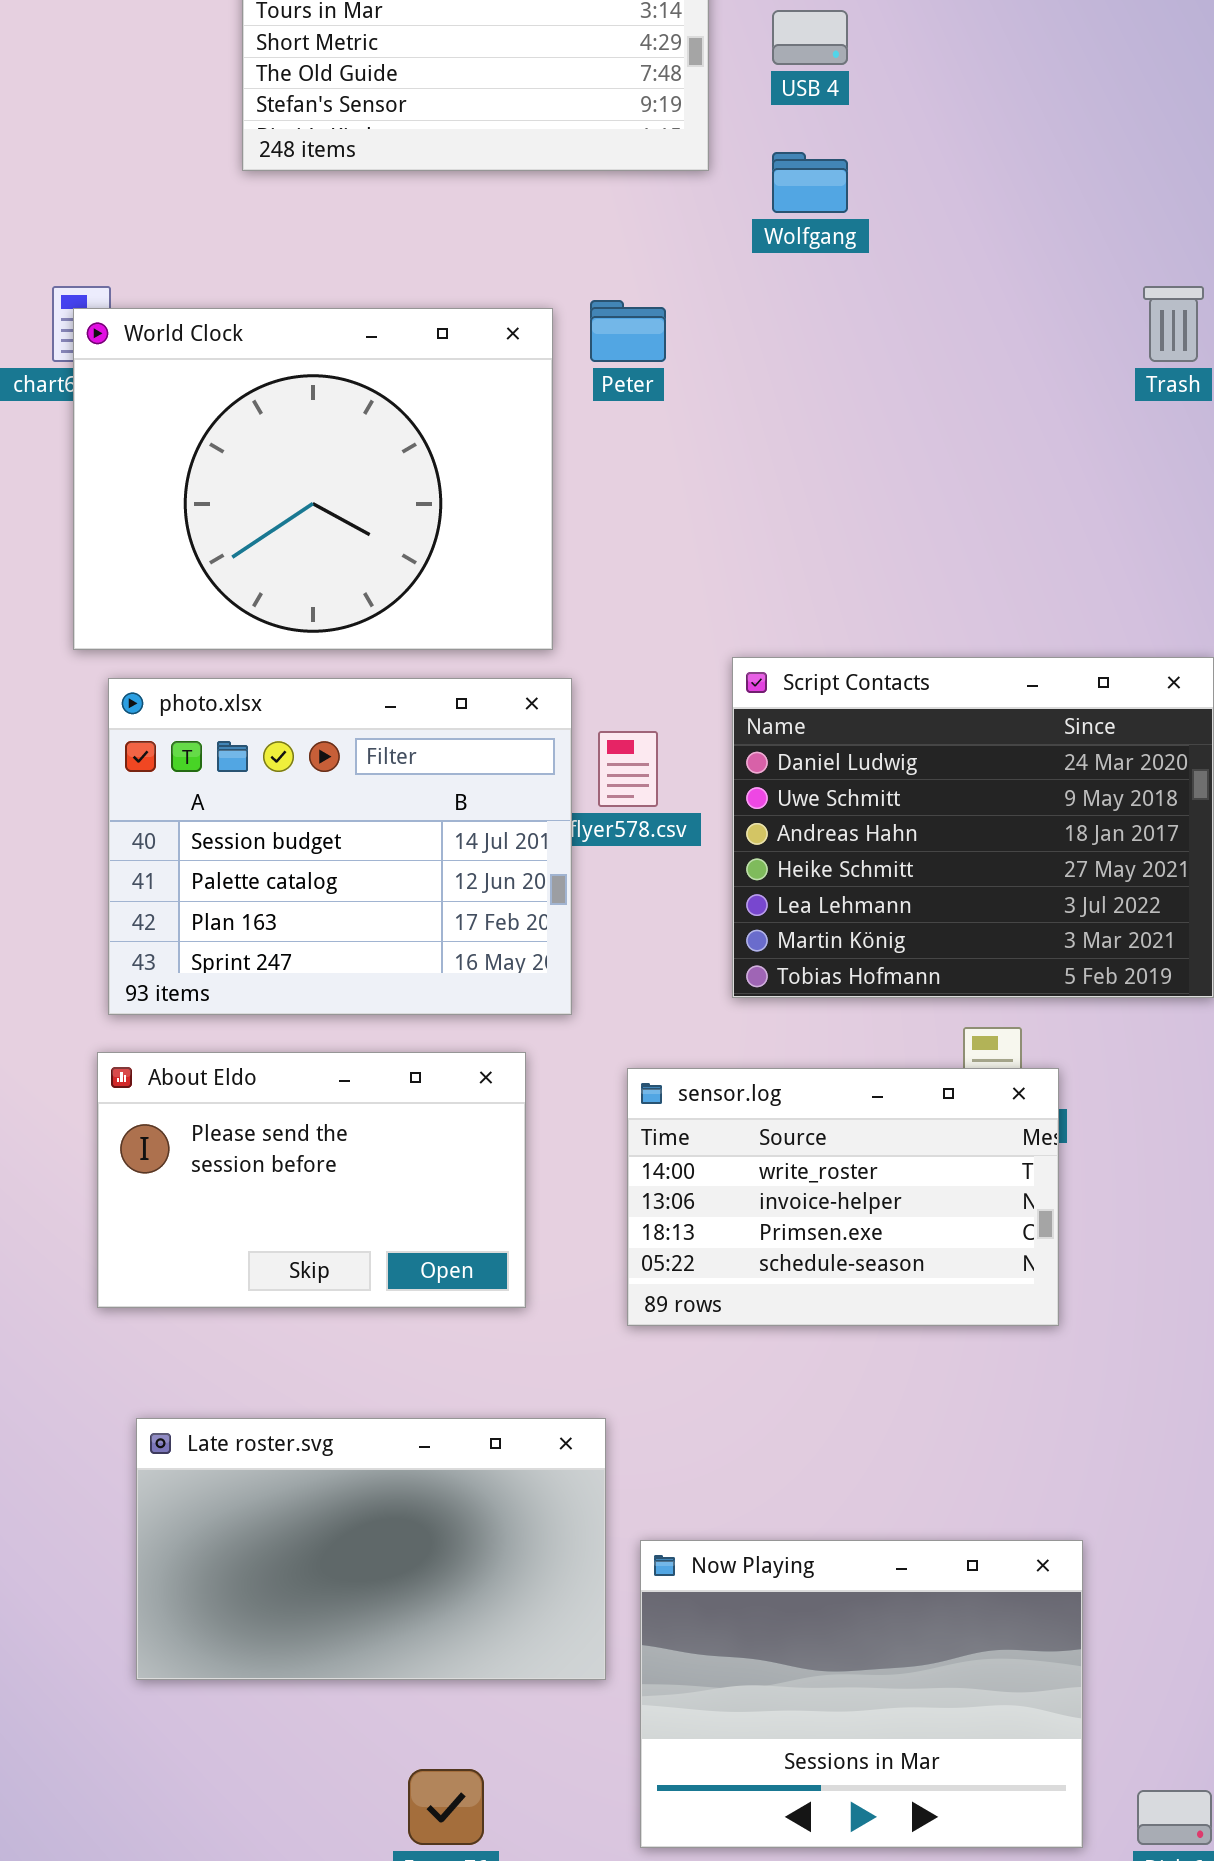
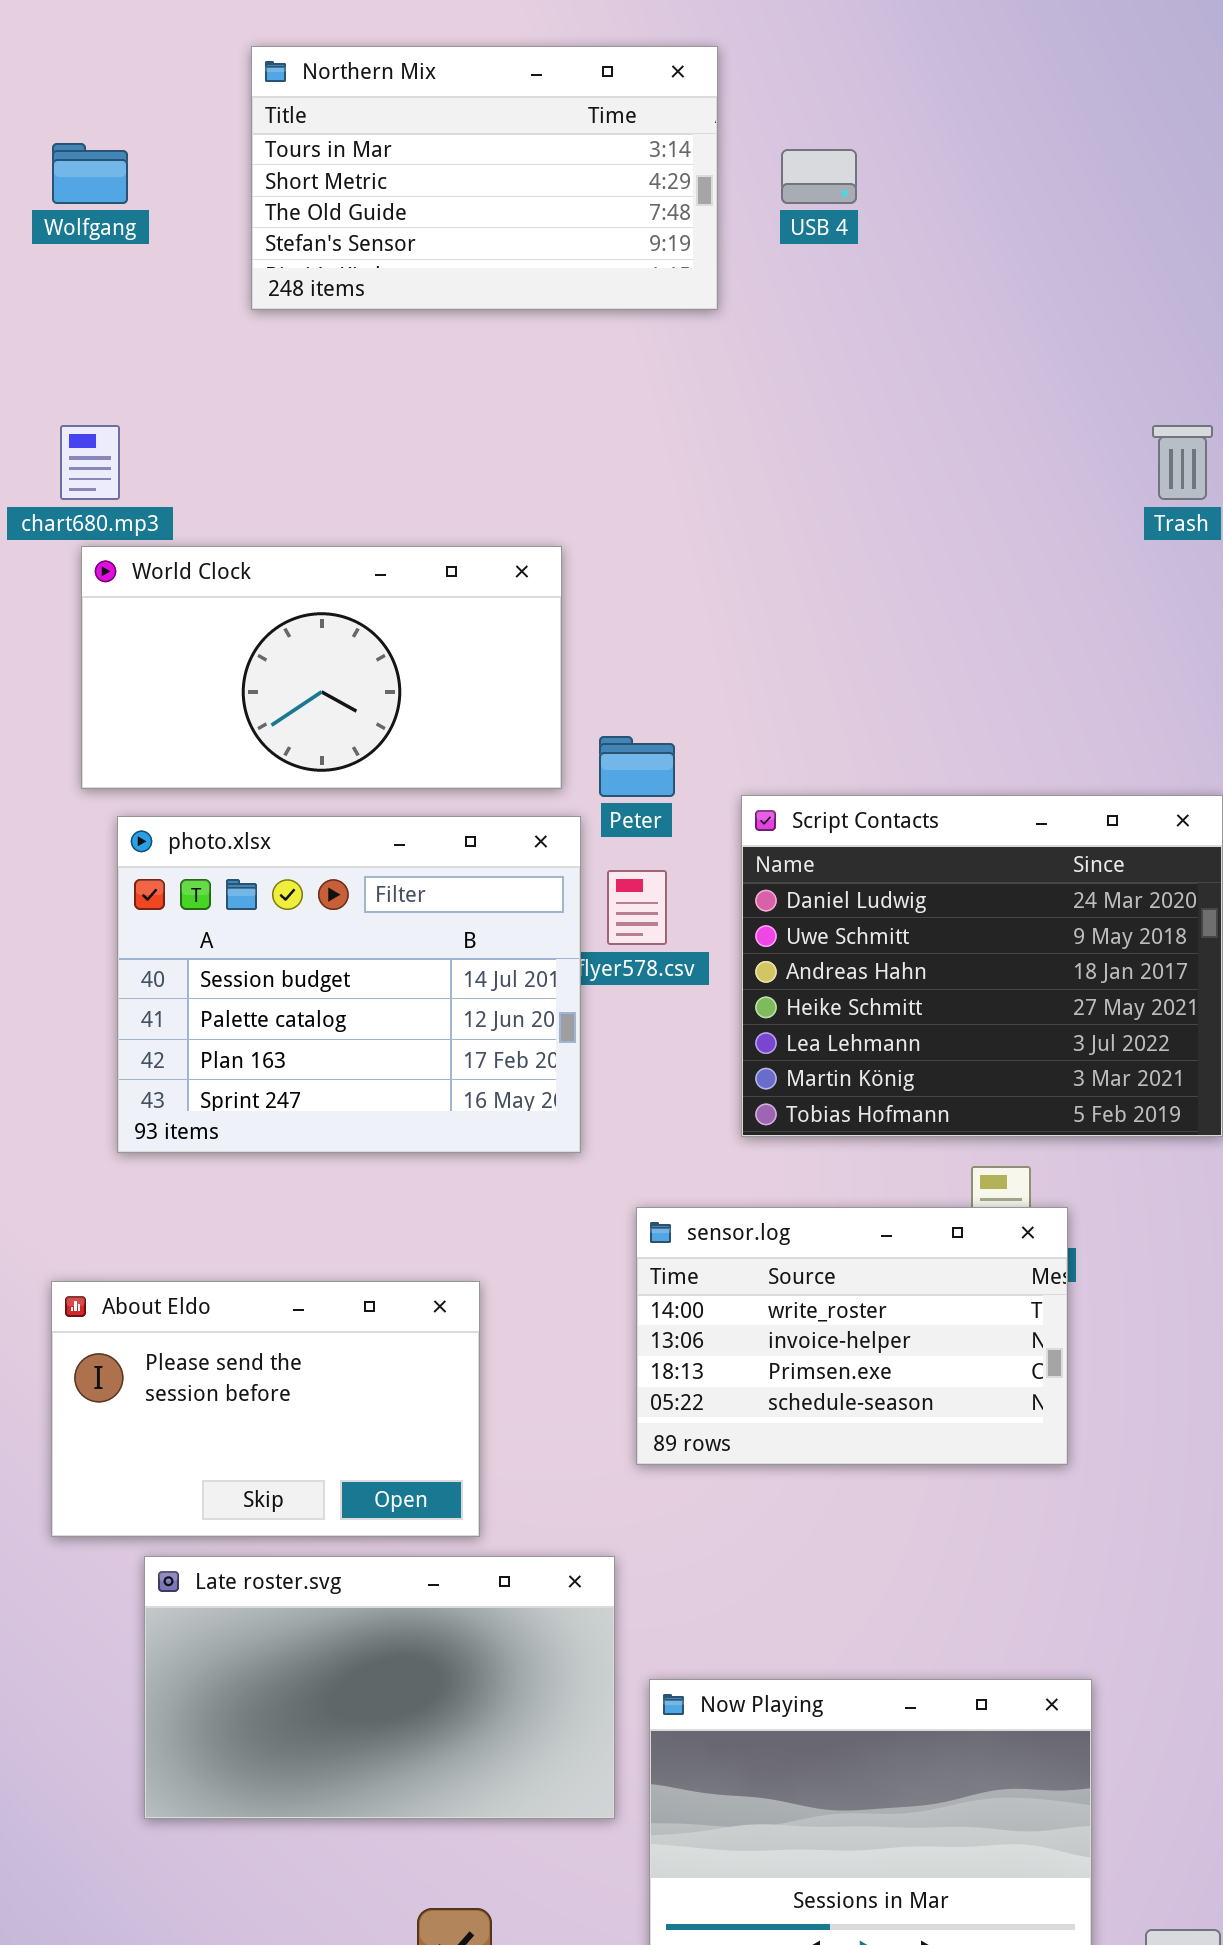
Wolfgang: [772,152,848,213] -> [52,143,128,204], moved
Peter: [590,300,666,362] -> [599,736,675,797], moved
World Clock: [73,308,553,650] -> [81,546,562,789], resized
About Eldo: [97,1052,526,1308] -> [51,1281,480,1537], moved

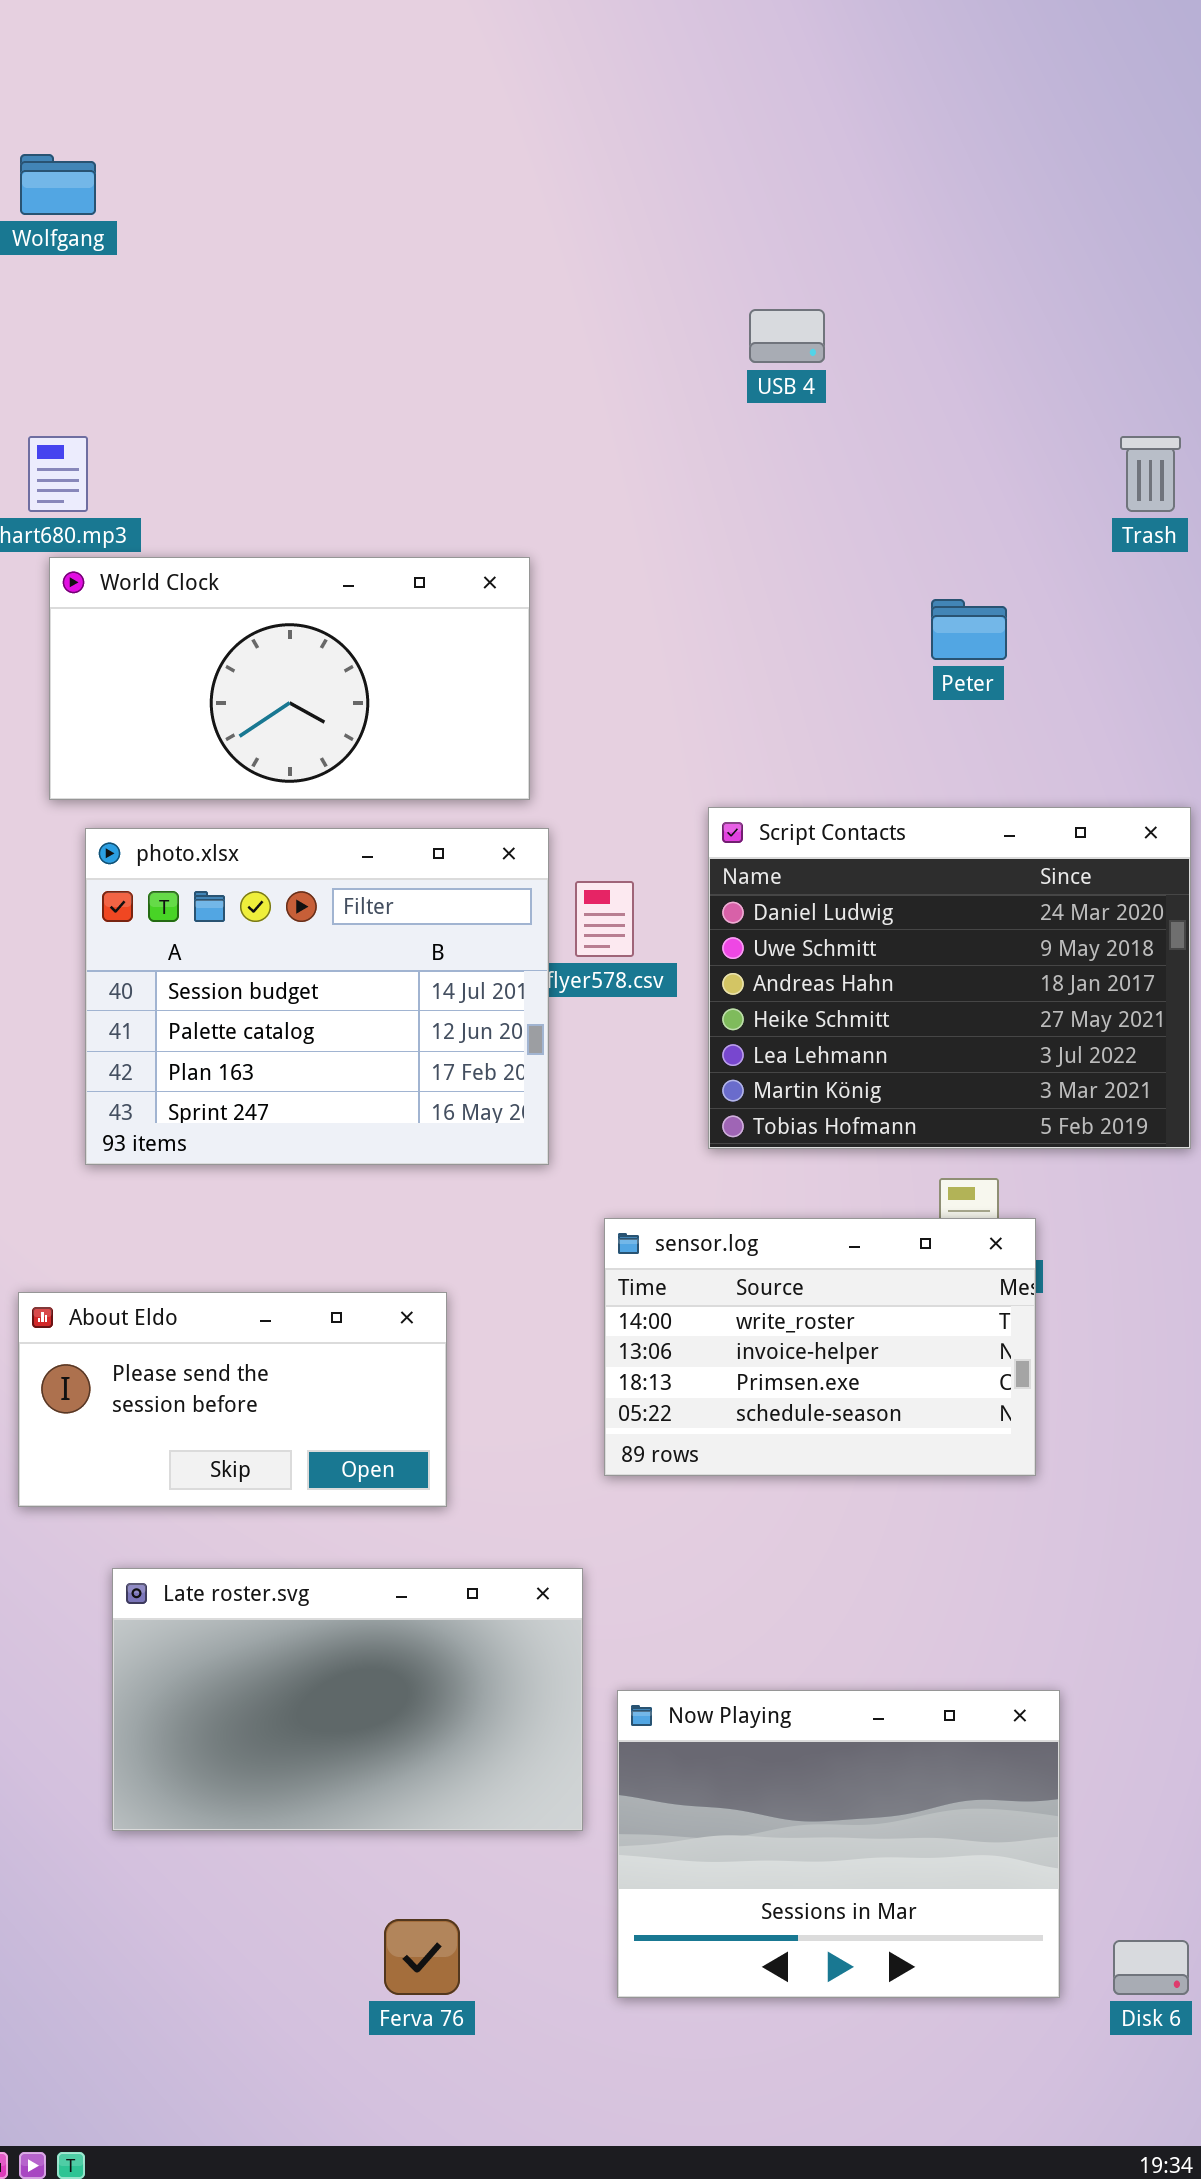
Northern Mix: [251,46,718,310] -> none, closed
USB 4: [781,149,857,204] -> [749,309,825,363], moved
Peter: [599,736,675,797] -> [931,599,1007,660], moved
About Eldo: [51,1281,480,1537] -> [18,1292,447,1507], resized

